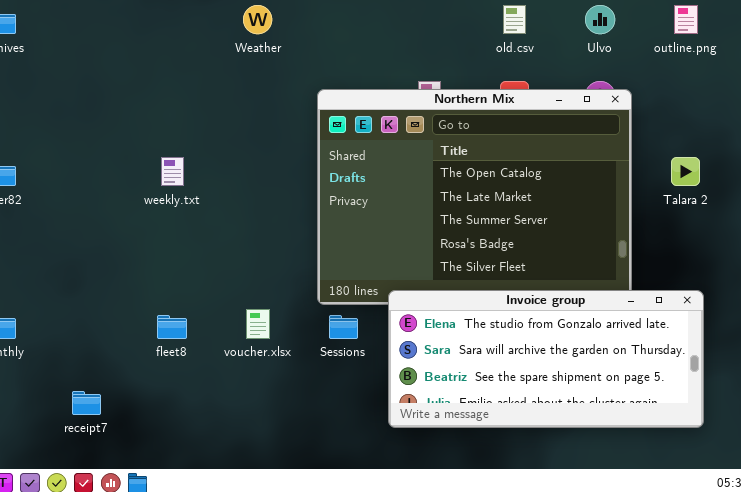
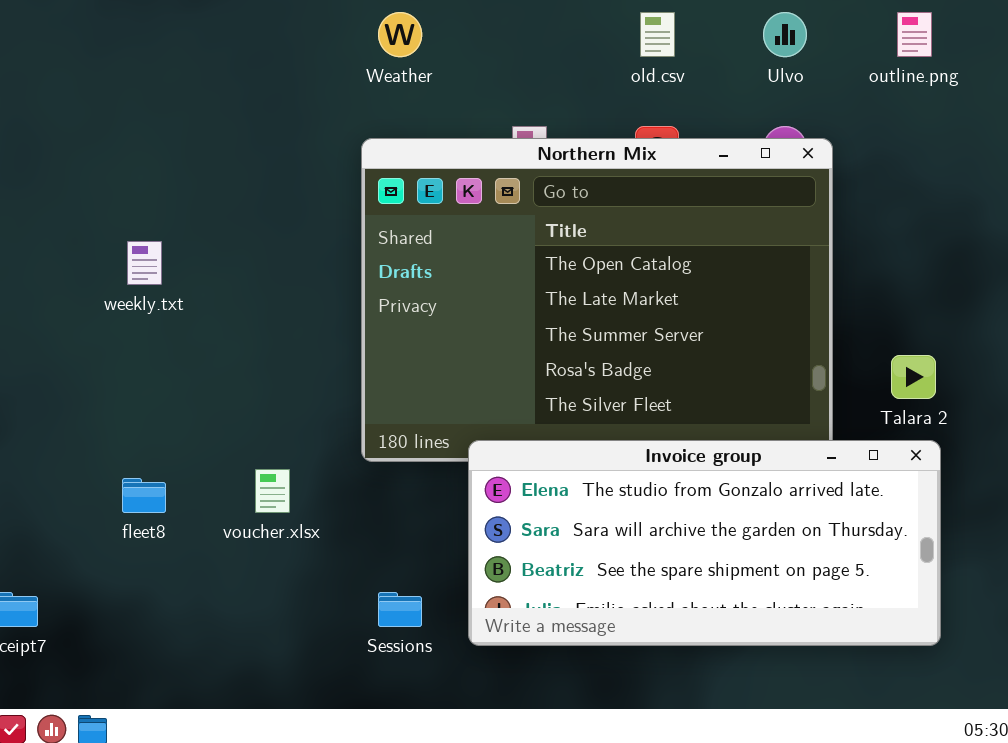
Weather: [243,5,272,34] -> [378,12,422,57], moved
Talara 2: [671,157,700,186] -> [891,355,936,399], moved
Sessions: [329,315,358,339] -> [378,592,422,627], moved

